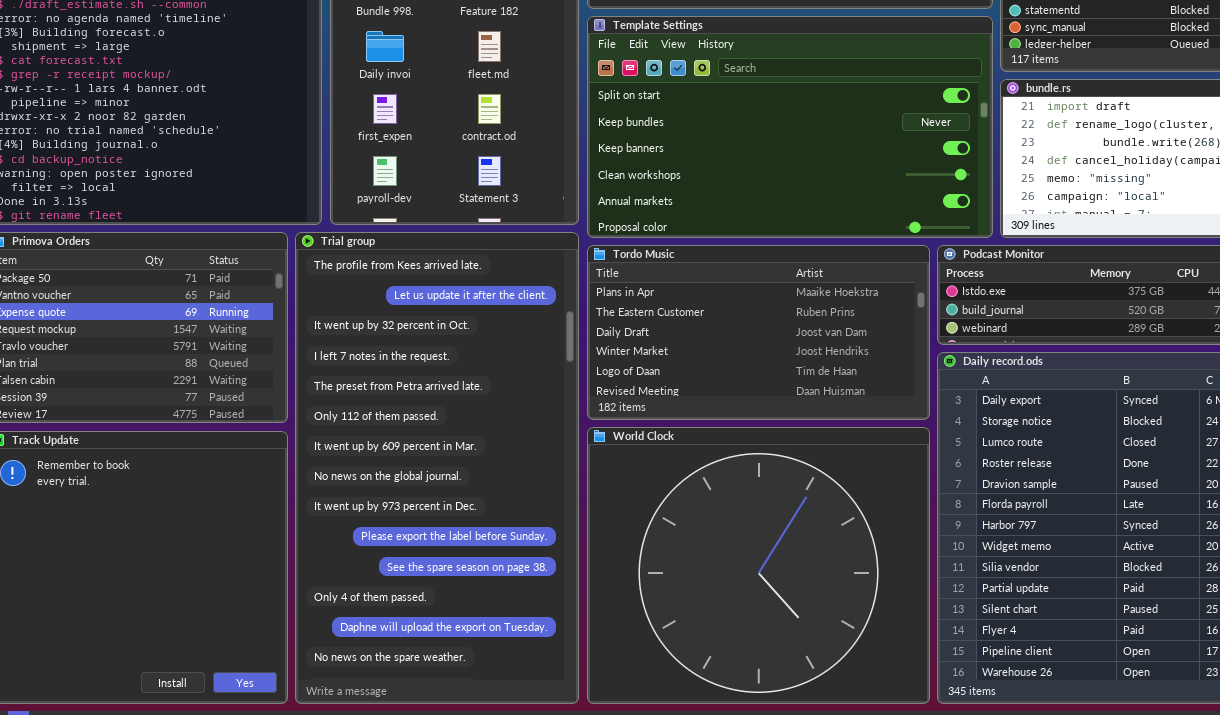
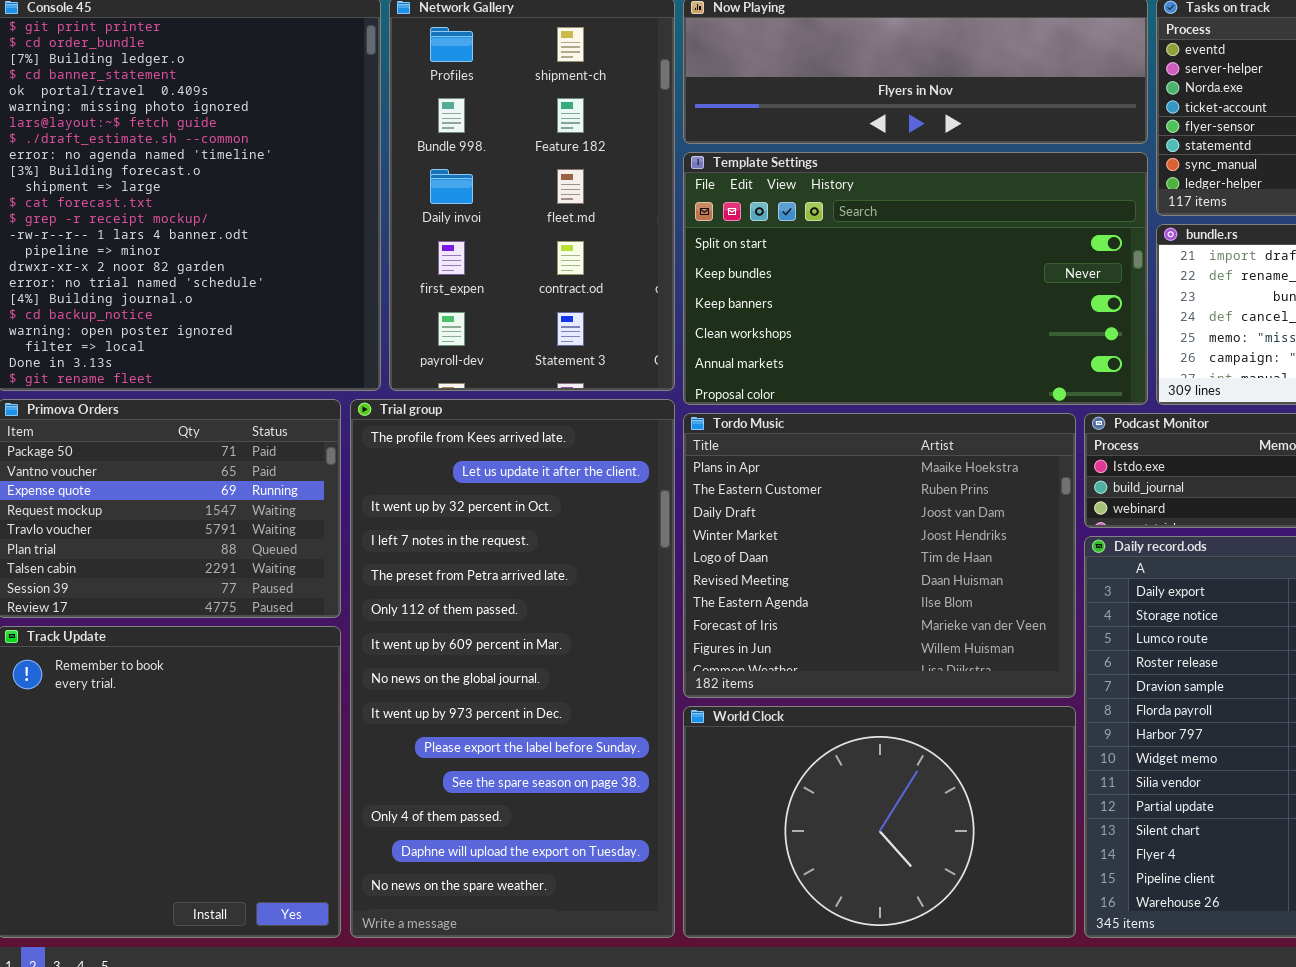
Tordo Music: [587,245,930,420] -> [683,413,1076,698], resized
World Clock: [587,427,930,704] -> [683,706,1076,938], resized

